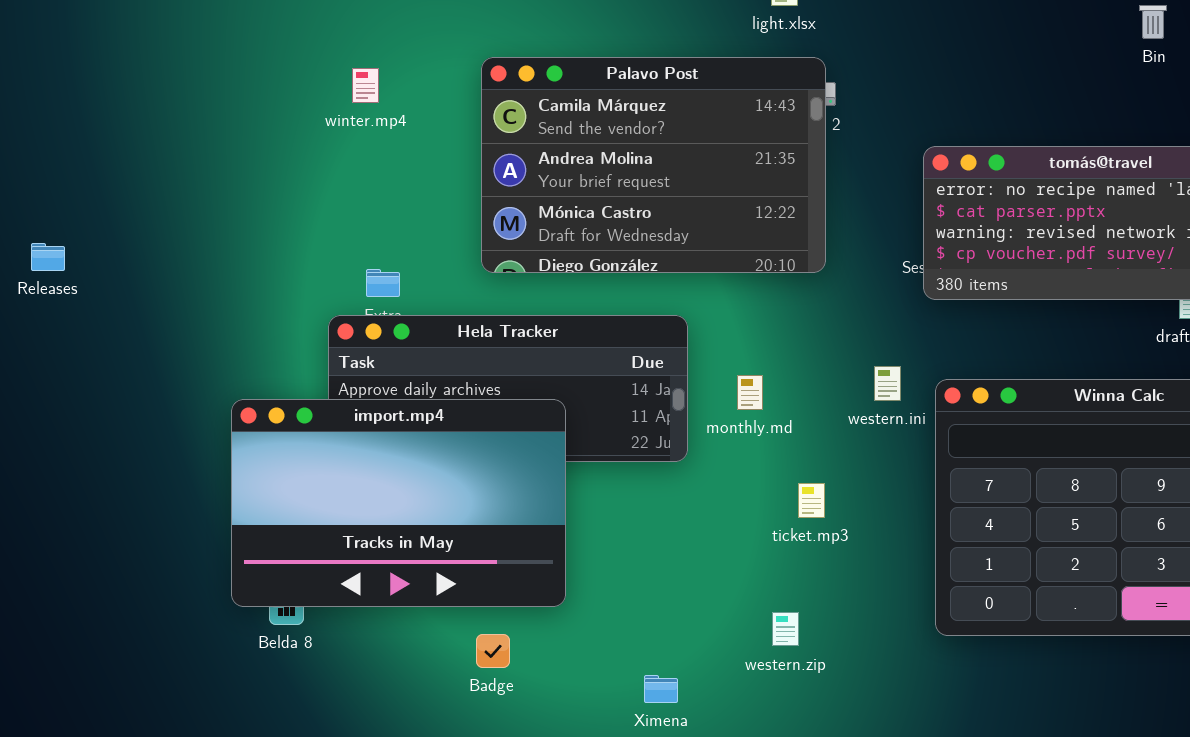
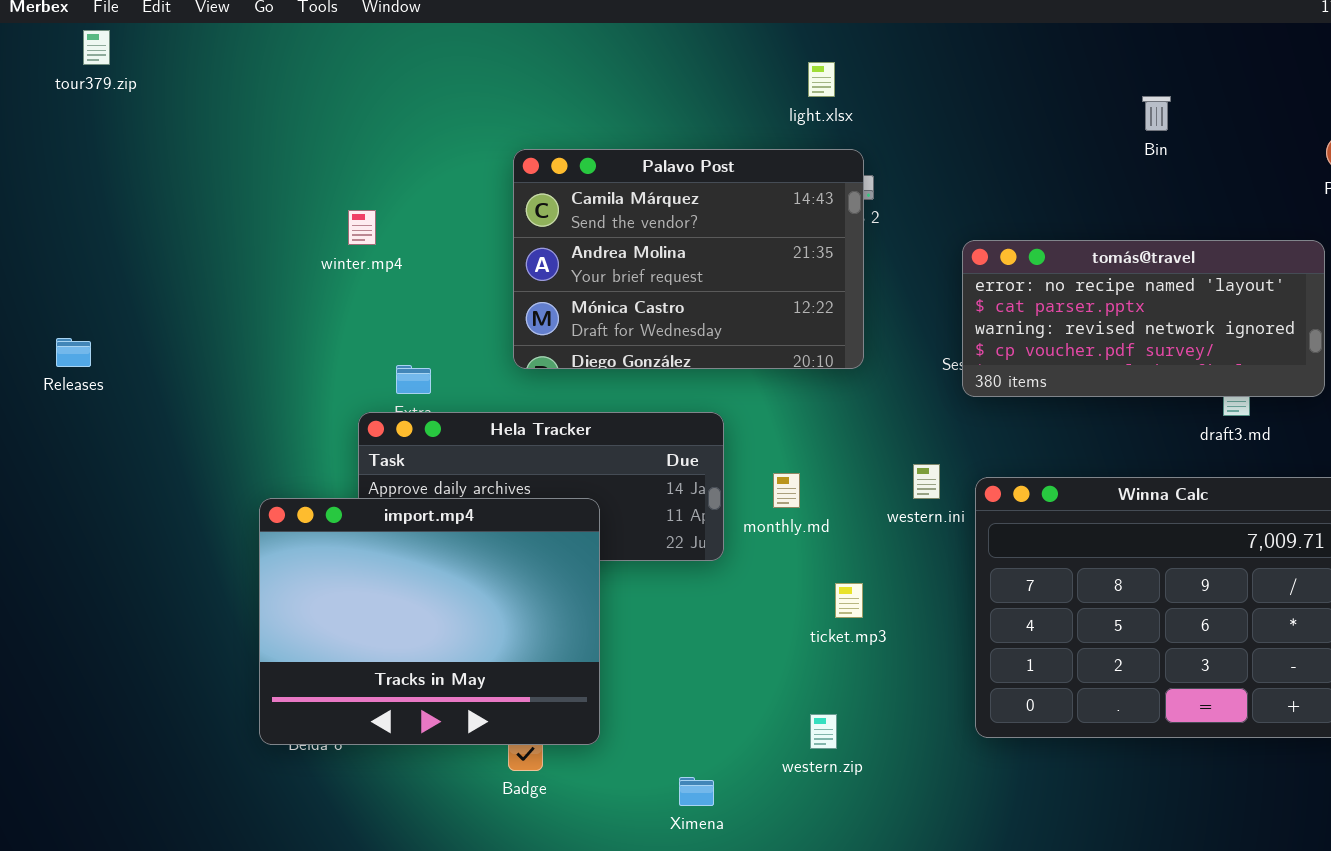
Bin: [1139,5,1167,39] -> [1142,96,1171,131], moved
winter.mp4: [352,68,379,103] -> [348,210,376,245], moved
import.mp4: [231,399,566,607] -> [259,498,600,745], resized

